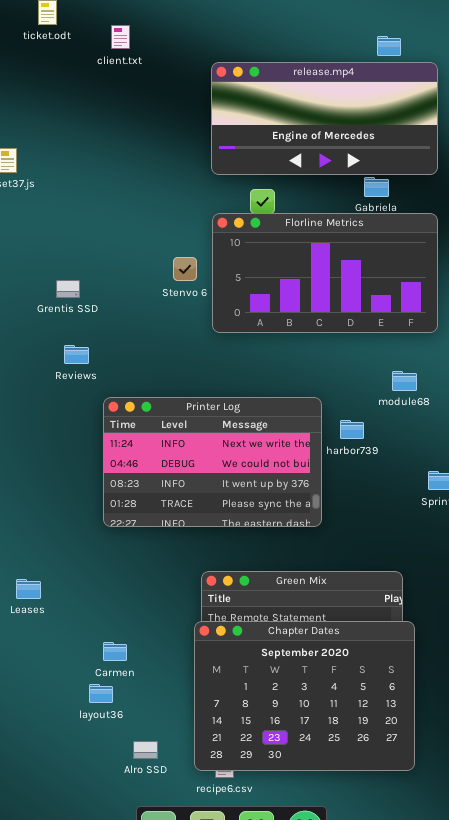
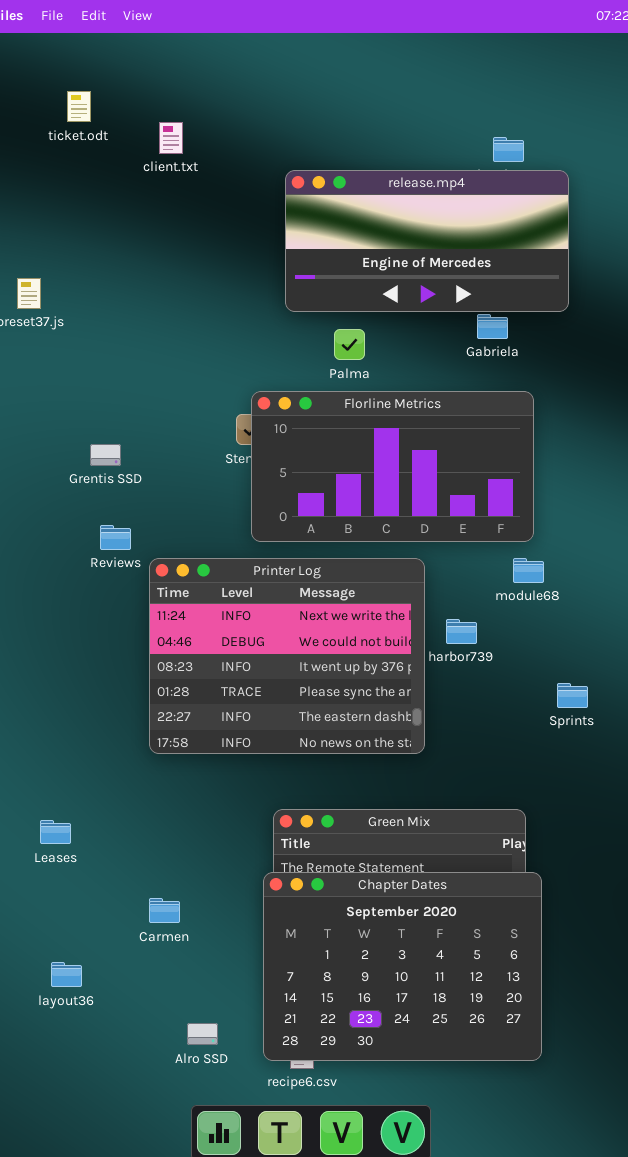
Florline Metrics: [212,213,438,333] -> [251,391,534,542], moved
Printer Log: [103,397,322,527] -> [149,558,425,754], resized
layout36: [89,684,113,703] -> [51,962,82,987], moved

